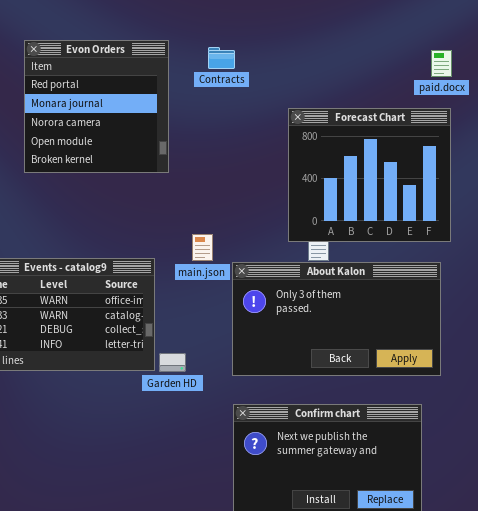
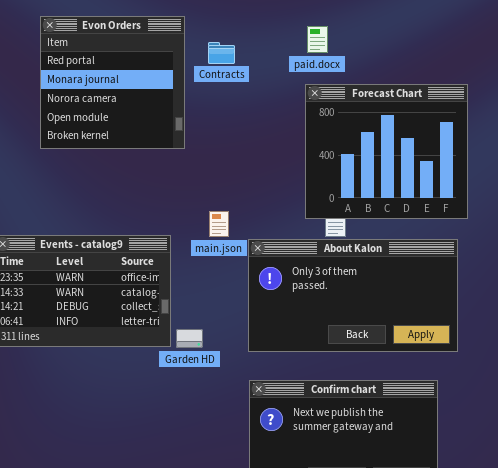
Contracts: [208,47,235,69] -> [208,42,235,64], moved
paid.docx: [431,50,452,77] -> [307,26,328,53], moved

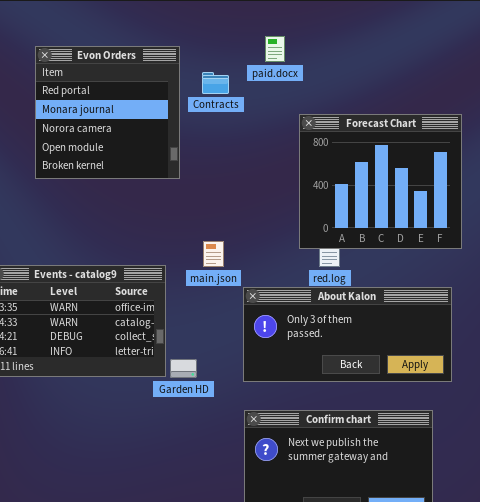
paid.docx: [307,26,328,53] -> [265,36,285,62], moved
About Kalon: [248,239,458,352] -> [243,287,452,382], resized

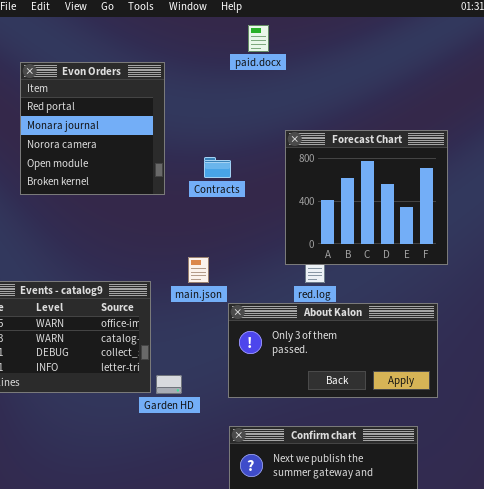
paid.docx: [265,36,285,62] -> [248,25,269,52], moved
Contracts: [202,72,229,94] -> [204,157,231,178], moved

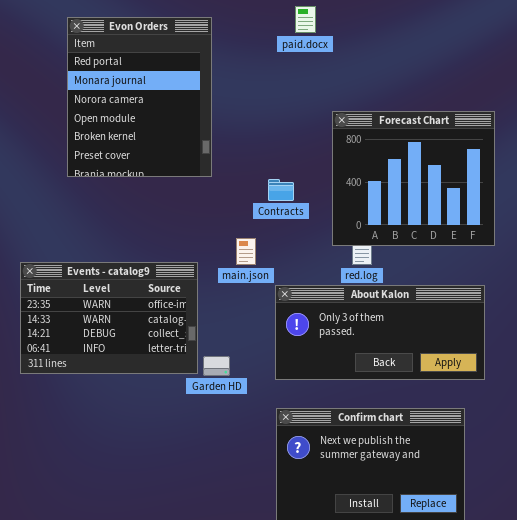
Evon Orders: [20,62,165,195] -> [67,17,212,177], resized
Contracts: [204,157,231,178] -> [268,179,294,201], moved

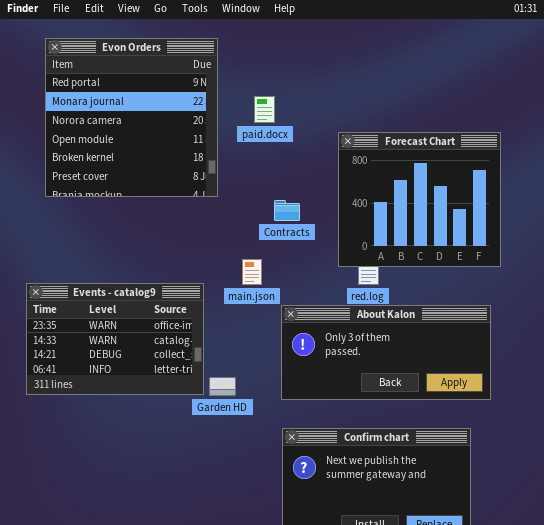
paid.docx: [295,6,316,33] -> [254,96,275,123], moved
Evon Orders: [67,17,212,177] -> [45,38,218,197], resized

